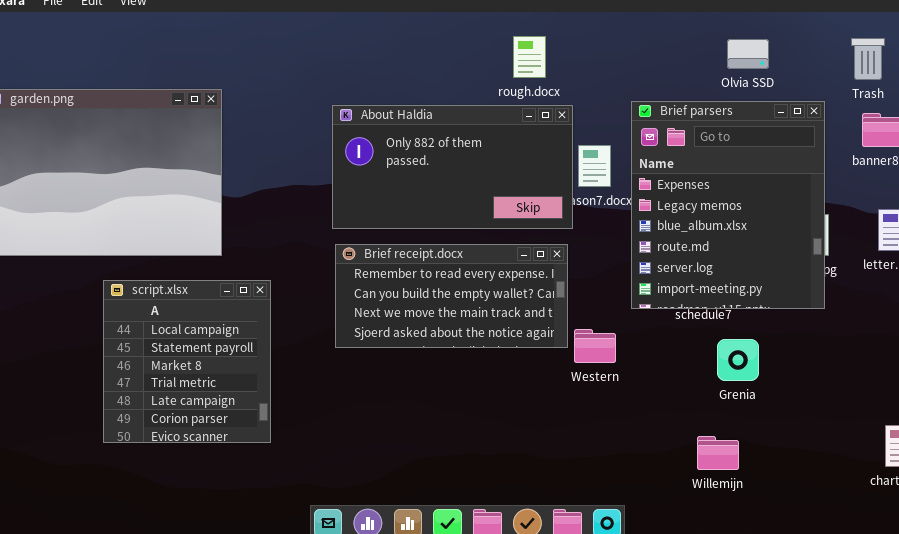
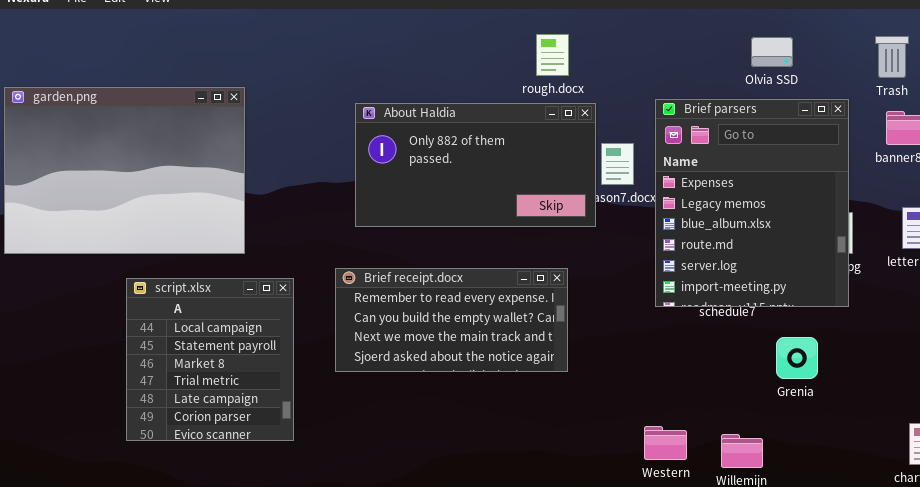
Brief receipt.docx: [335,244,568,348] -> [335,268,568,372], moved
Western: [574,329,616,363] -> [644,426,687,460], moved
Grenia: [717,339,759,381] -> [776,337,818,379], moved

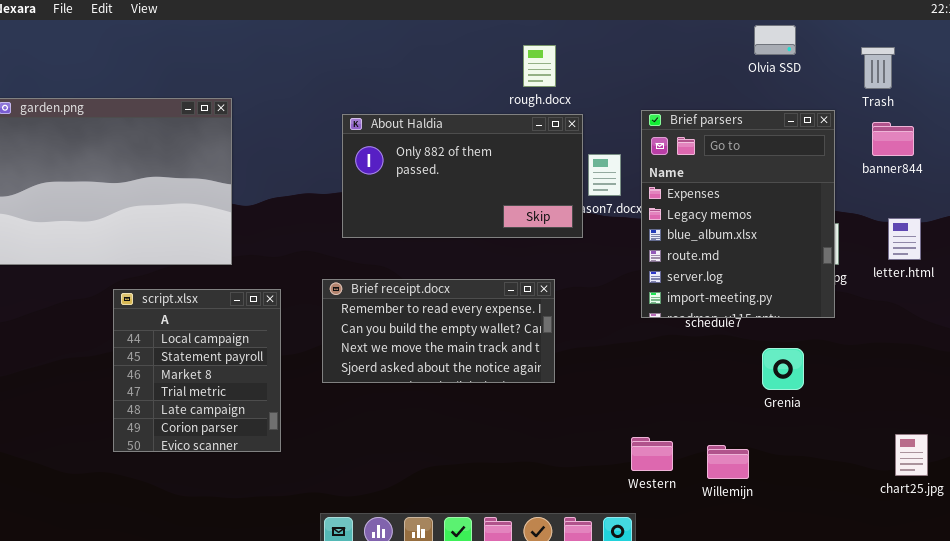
Olvia SSD: [751,37,793,67] -> [754,25,796,55], moved

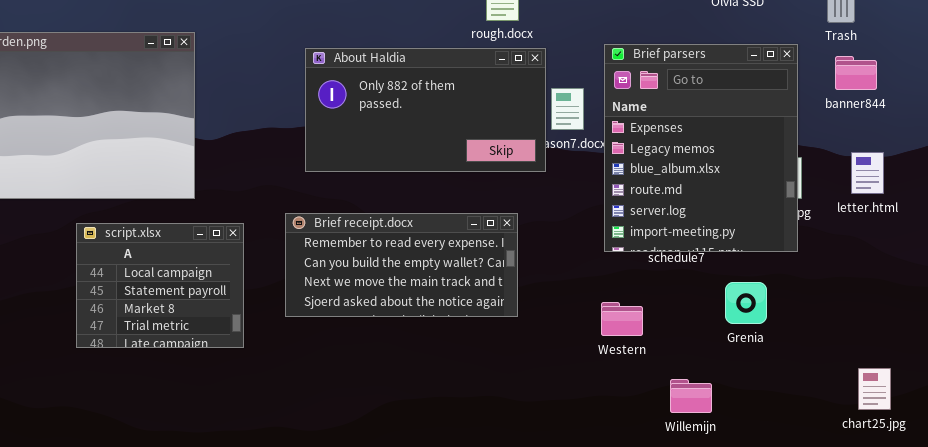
script.xlsx: [113,289,281,452] -> [76,223,244,348], resized
Western: [631,437,673,471] -> [601,302,643,336], moved

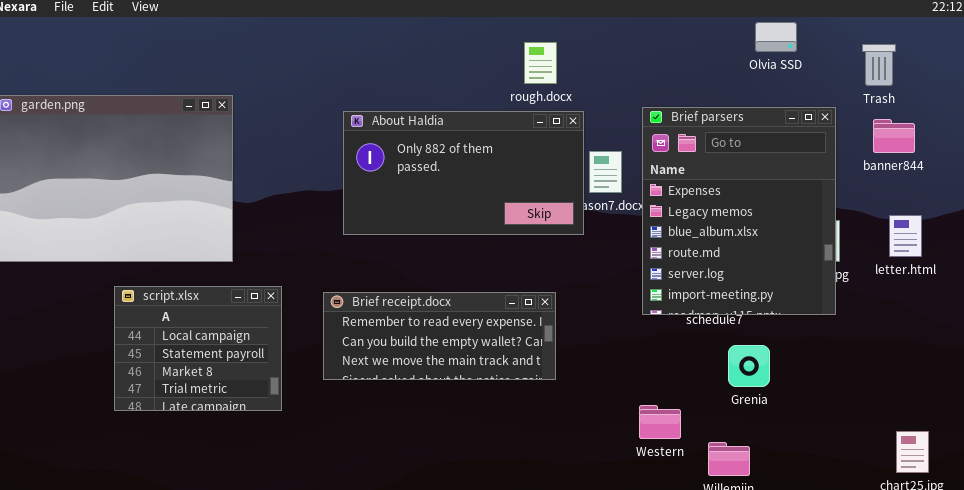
Brief receipt.docx: [285,213,518,317] -> [323,292,556,380], resized
Grenia: [725,282,767,324] -> [728,345,770,387], moved
Western: [601,302,643,336] -> [639,405,681,439], moved

